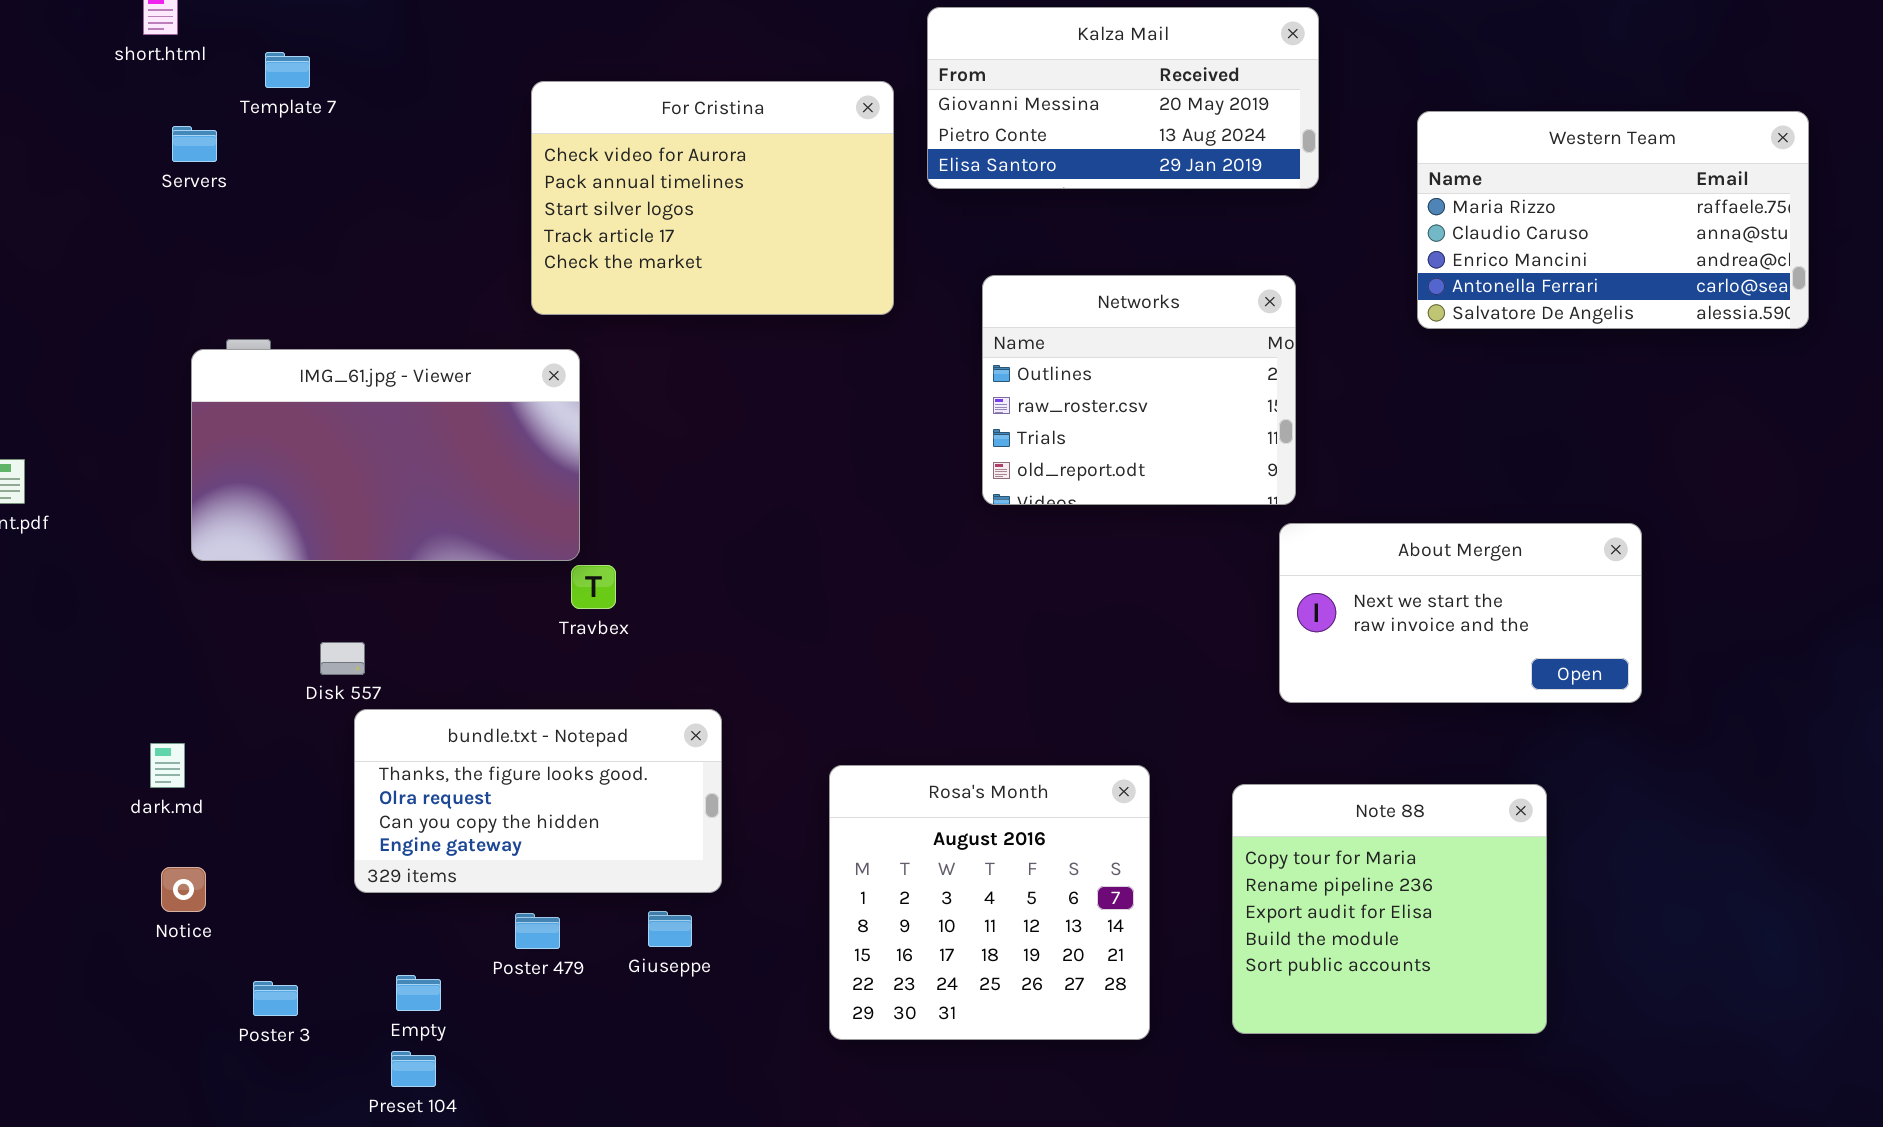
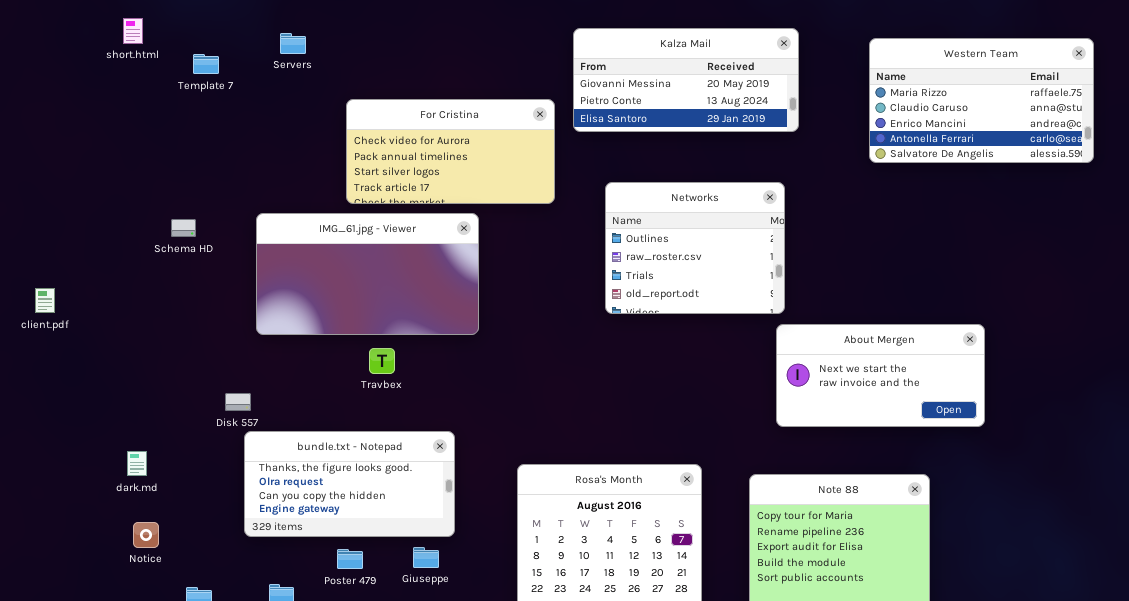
For Cristina: [531,81,894,315] -> [346,99,555,204], resized
Western Team: [1417,111,1809,329] -> [869,38,1094,163], moved
Servers: [172,126,217,162] -> [280,33,306,54], moved
IMG_61.jpg - Viewer: [191,349,580,561] -> [256,213,479,335], moved

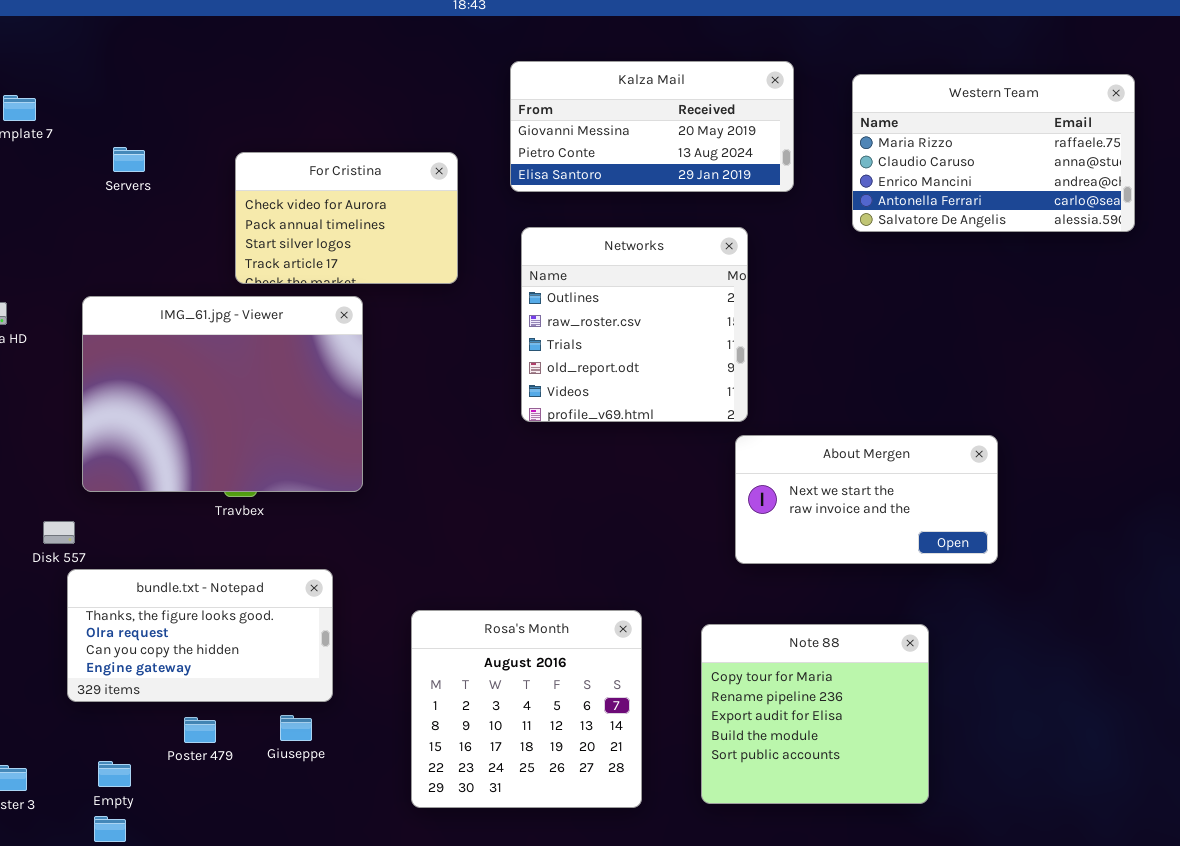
Kalza Mail: [573,28,799,132] -> [510,61,794,192], moved
Servers: [280,33,306,54] -> [113,147,145,172], moved
For Cristina: [346,99,555,204] -> [235,152,458,284], resized
Networks: [605,182,785,314] -> [521,227,748,422], resized
IMG_61.jpg - Viewer: [256,213,479,335] -> [82,296,363,492], resized

